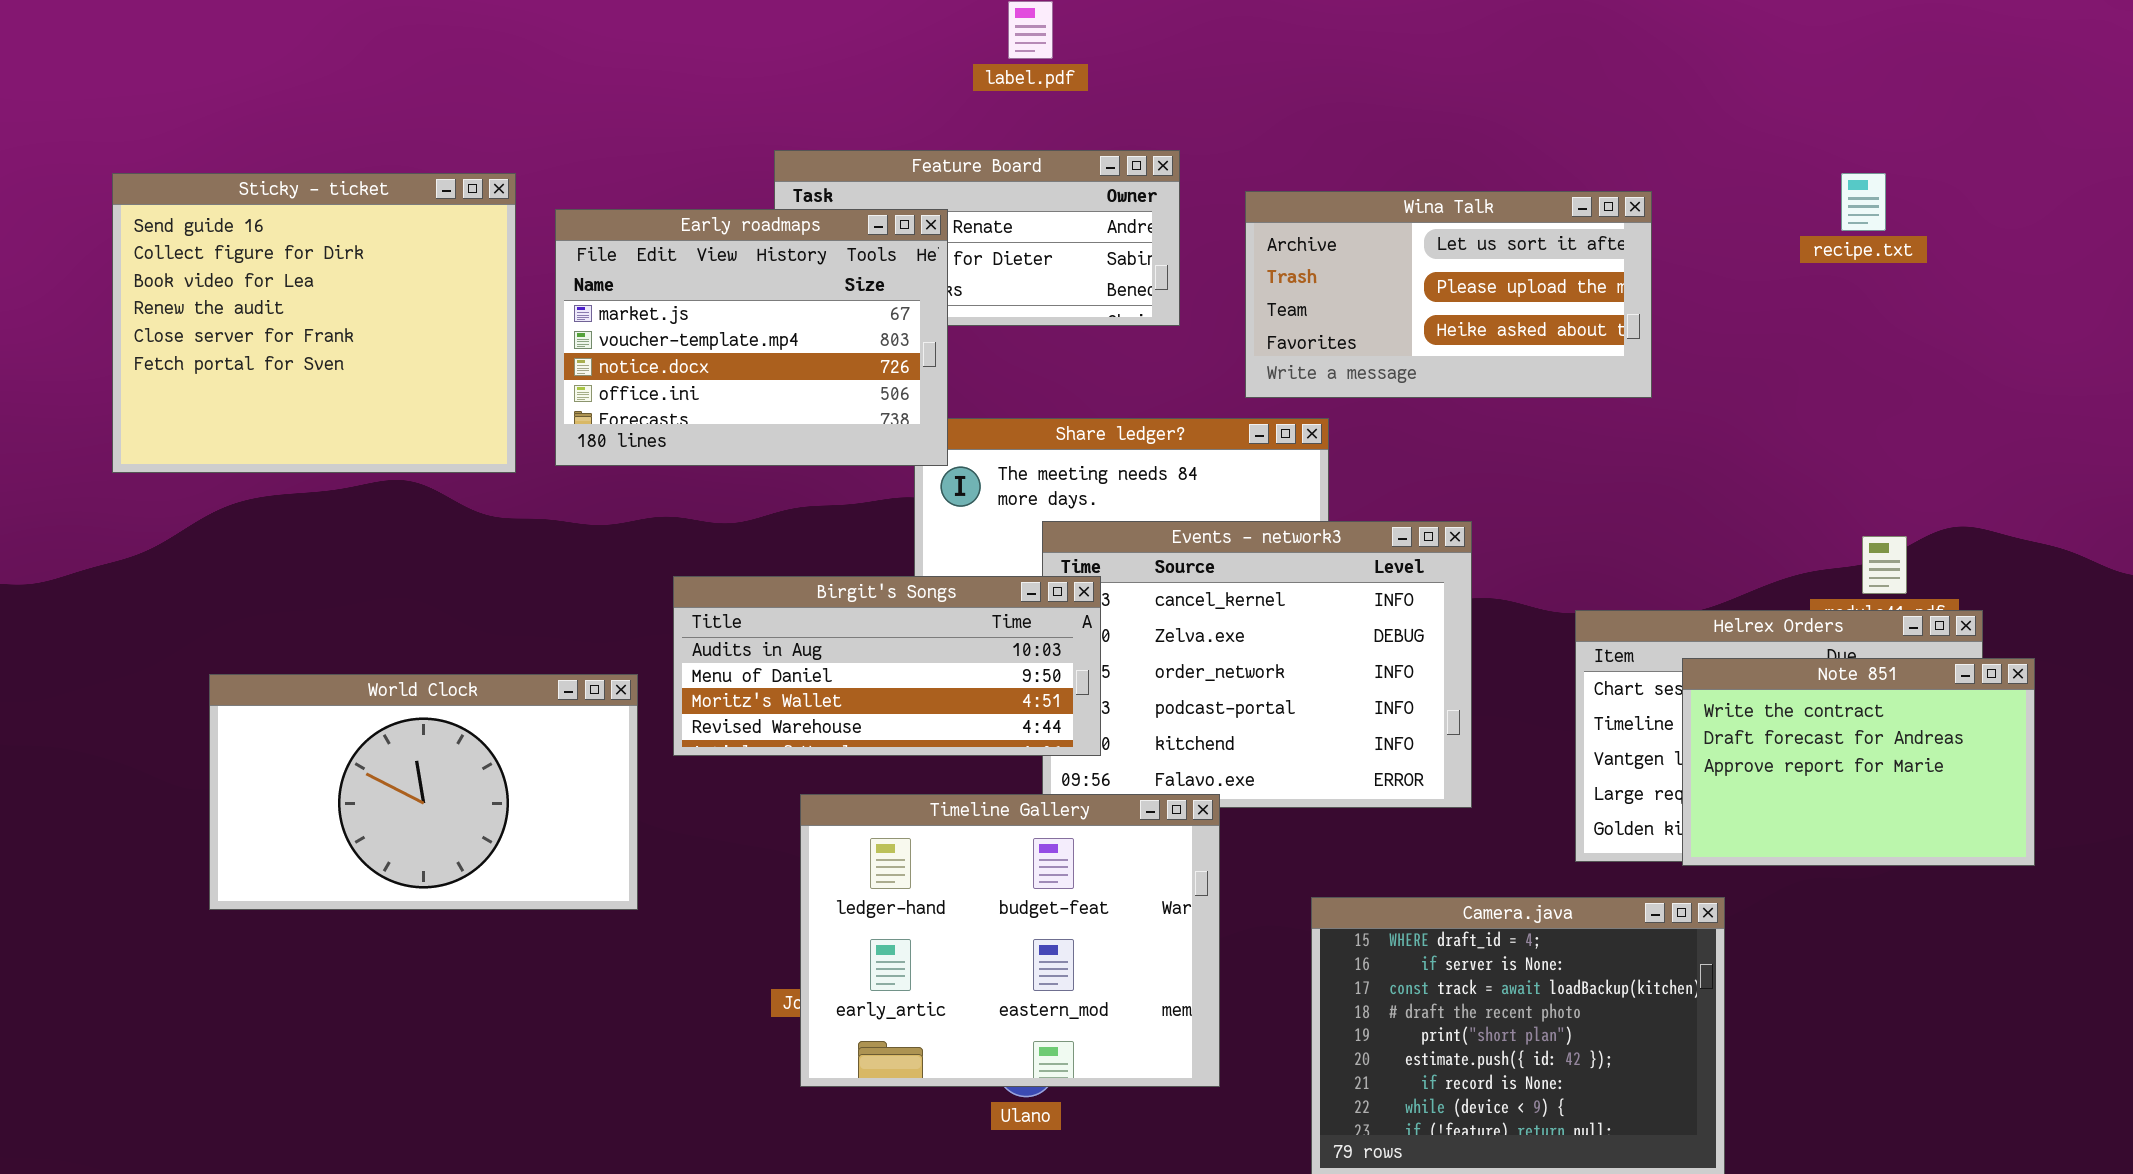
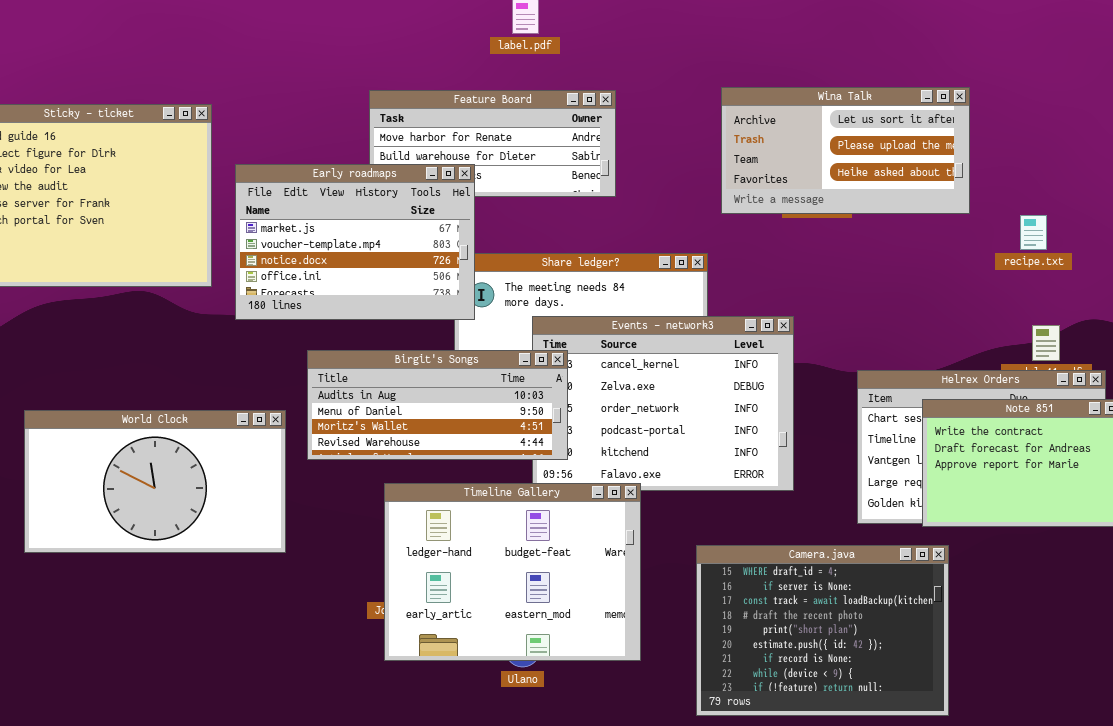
recipe.txt: [1841,173,1886,231] -> [1020,215,1047,250], moved
Wina Talk: [1245,191,1652,398] -> [721,87,970,214], moved
Early roadmaps: [555,209,948,466] -> [235,164,475,320], moved

